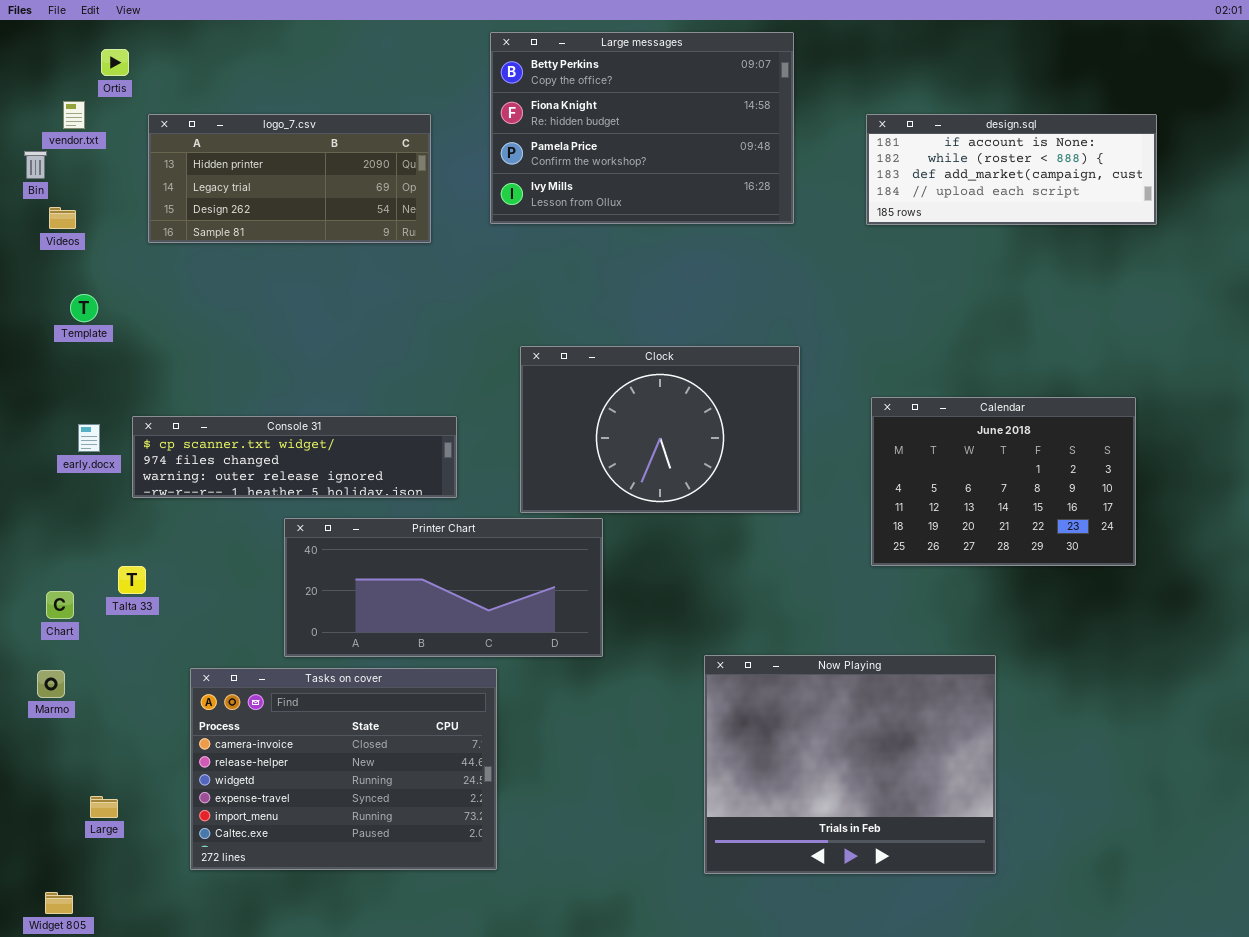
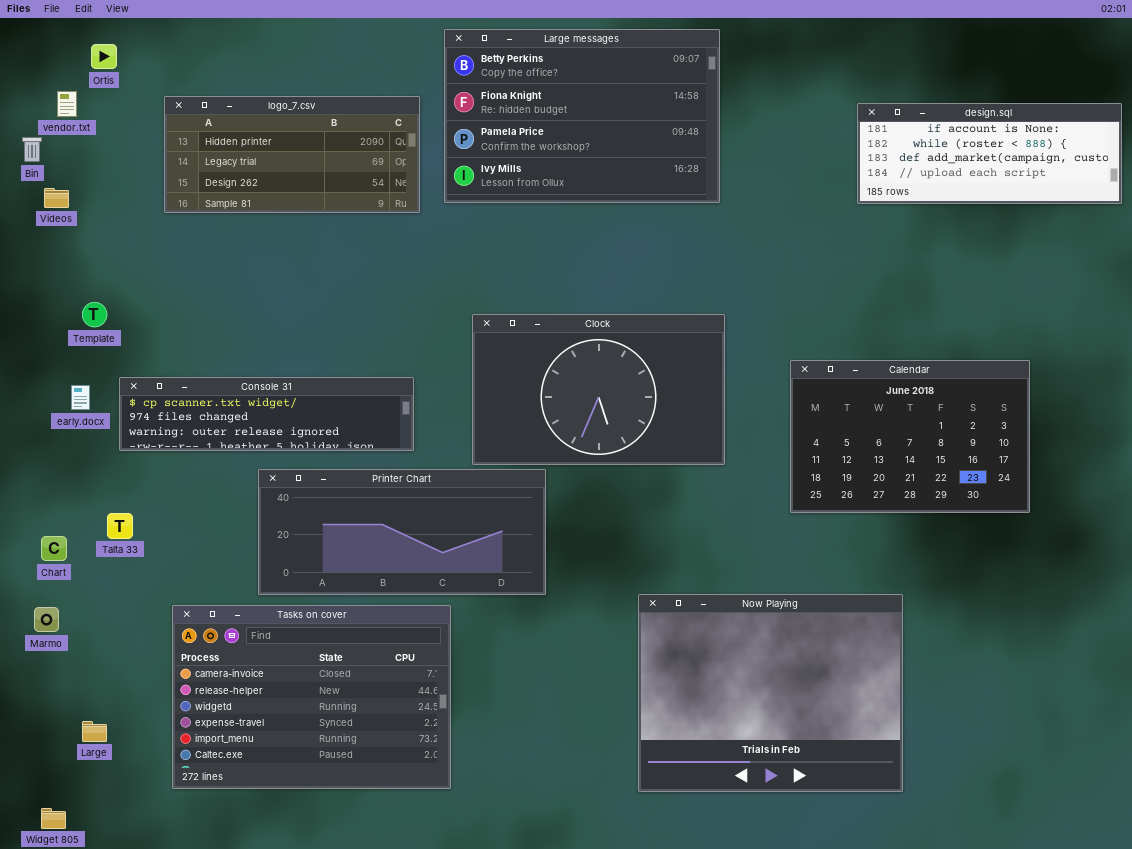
logo_7.csv: [148,114,431,243] -> [164,96,420,213], moved
design.sql: [866,114,1157,225] -> [857,103,1122,204], moved
Template: [70,294,98,322] -> [82,302,107,327], moved

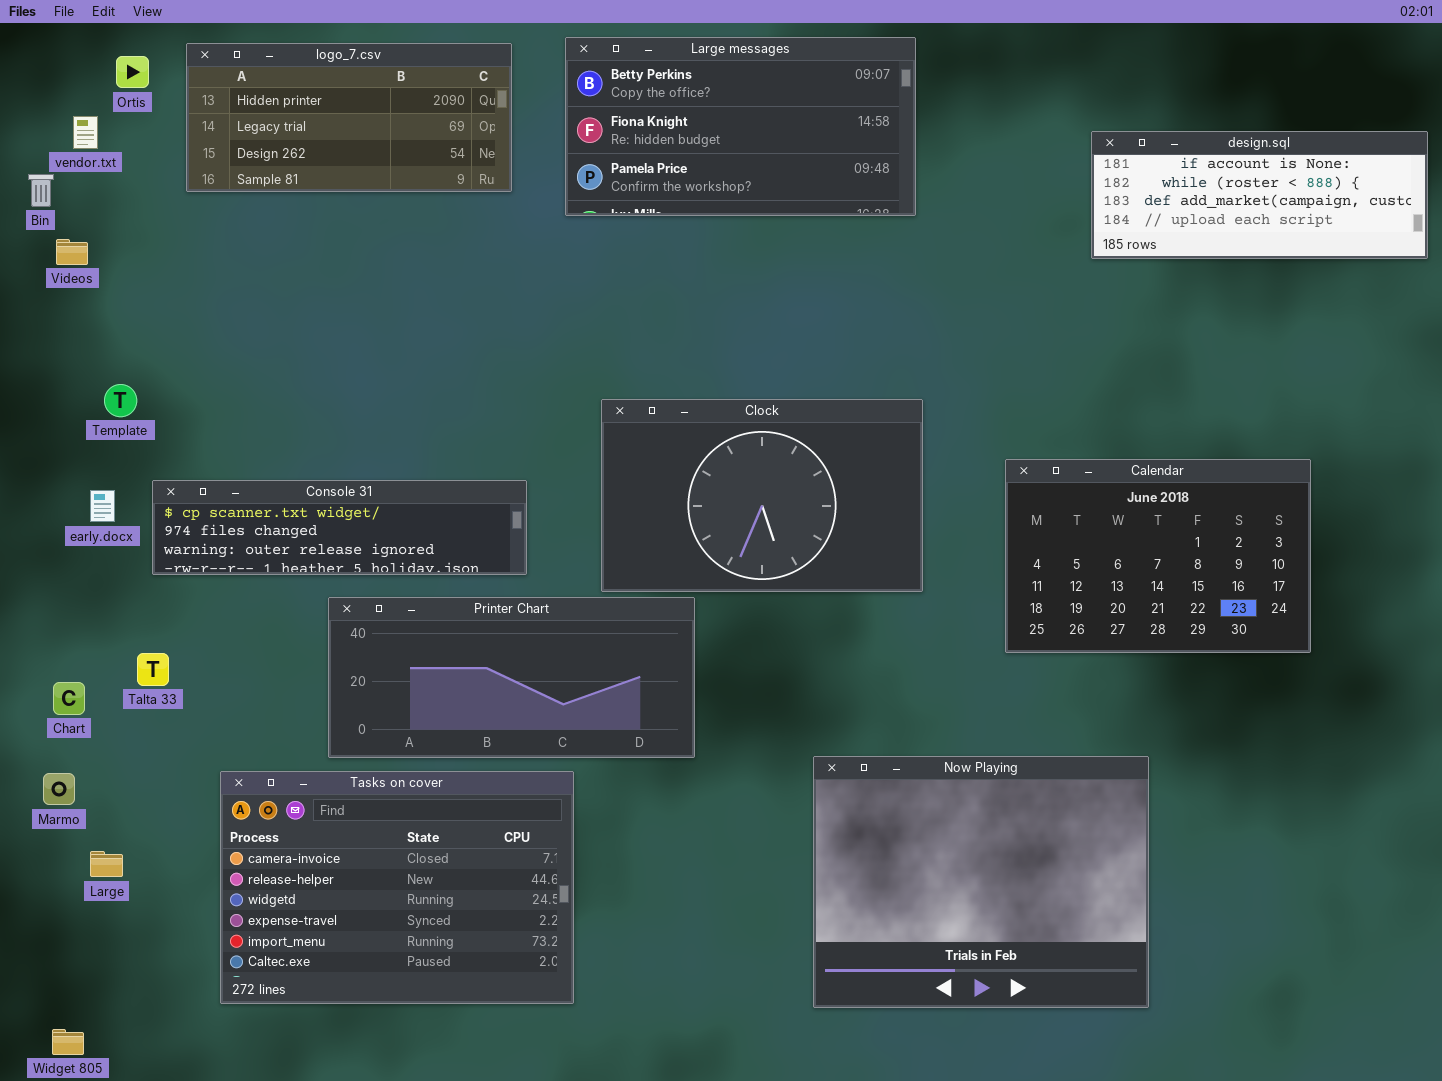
Large messages: [444,29,720,203] -> [565,37,916,216], resized
logo_7.csv: [164,96,420,213] -> [186,43,512,192], moved
Large: [82,721,107,742] -> [90,851,123,877], moved

